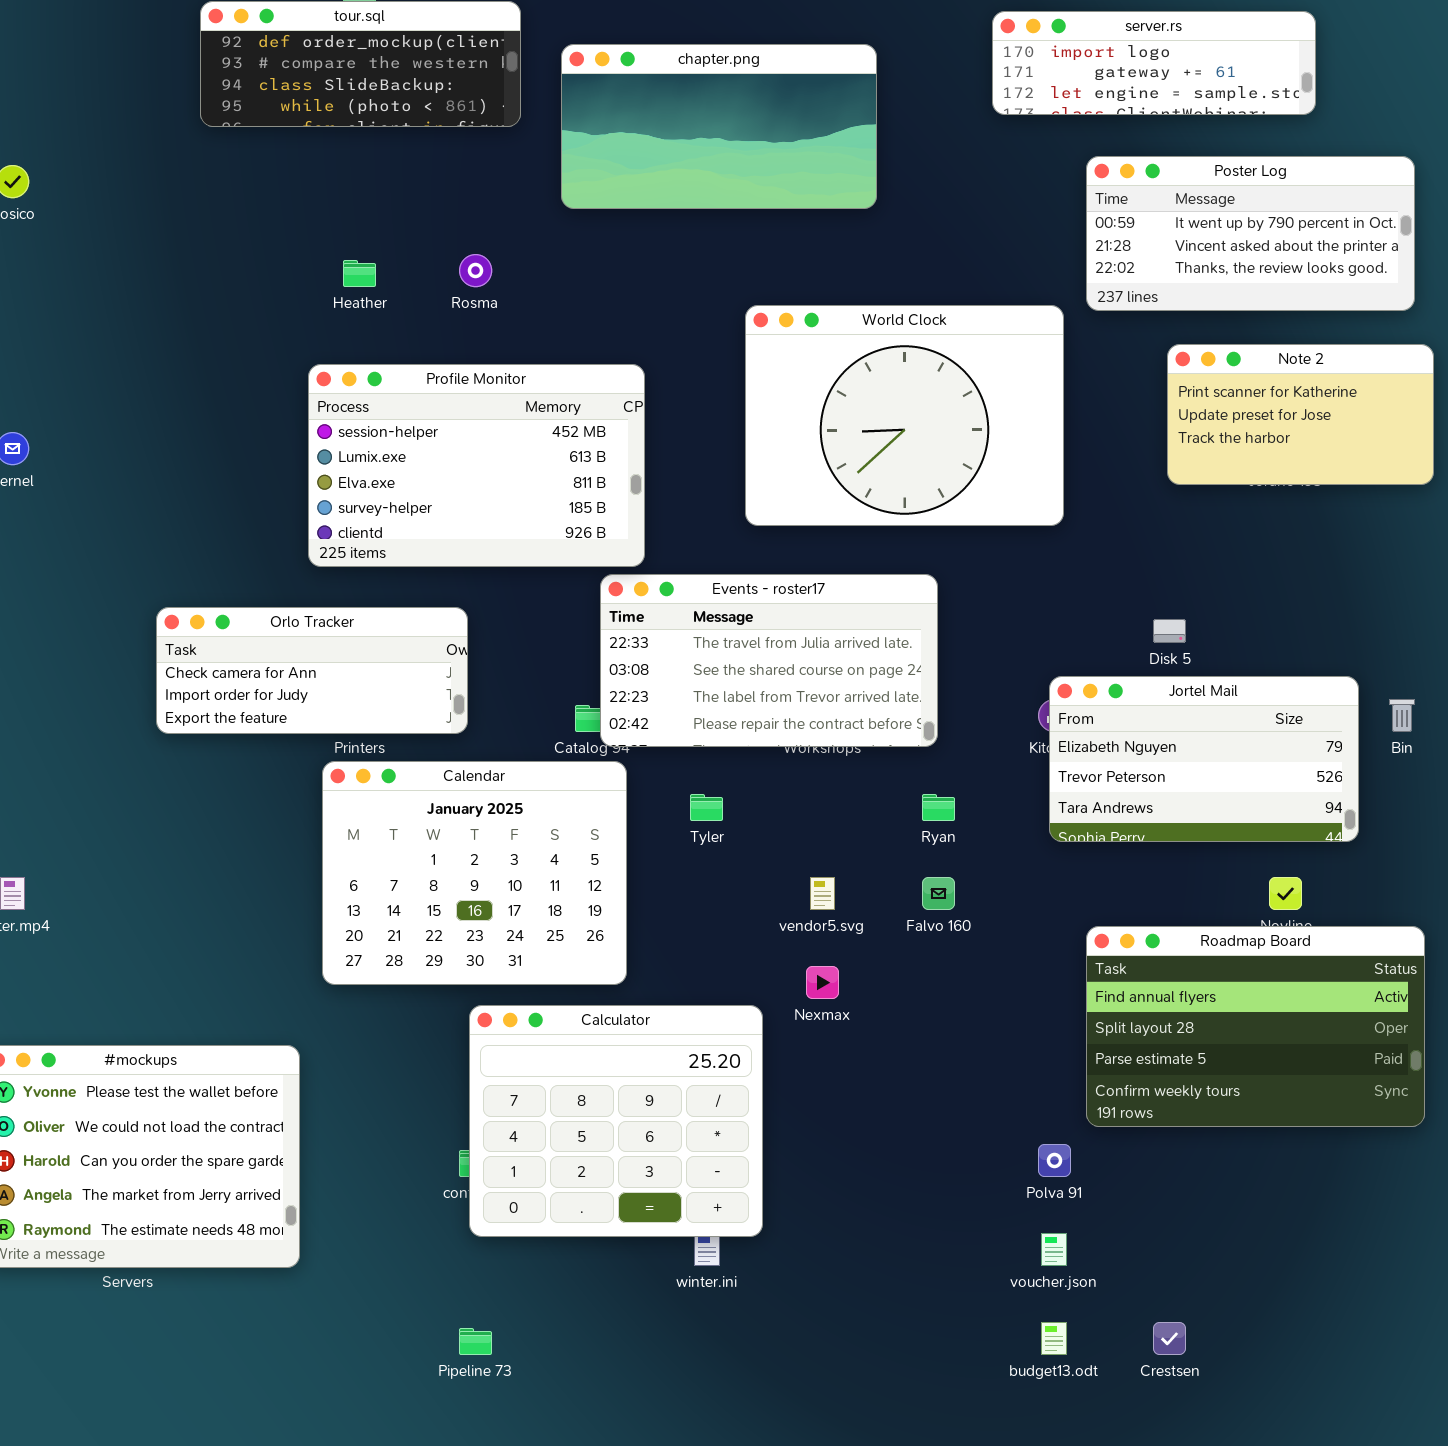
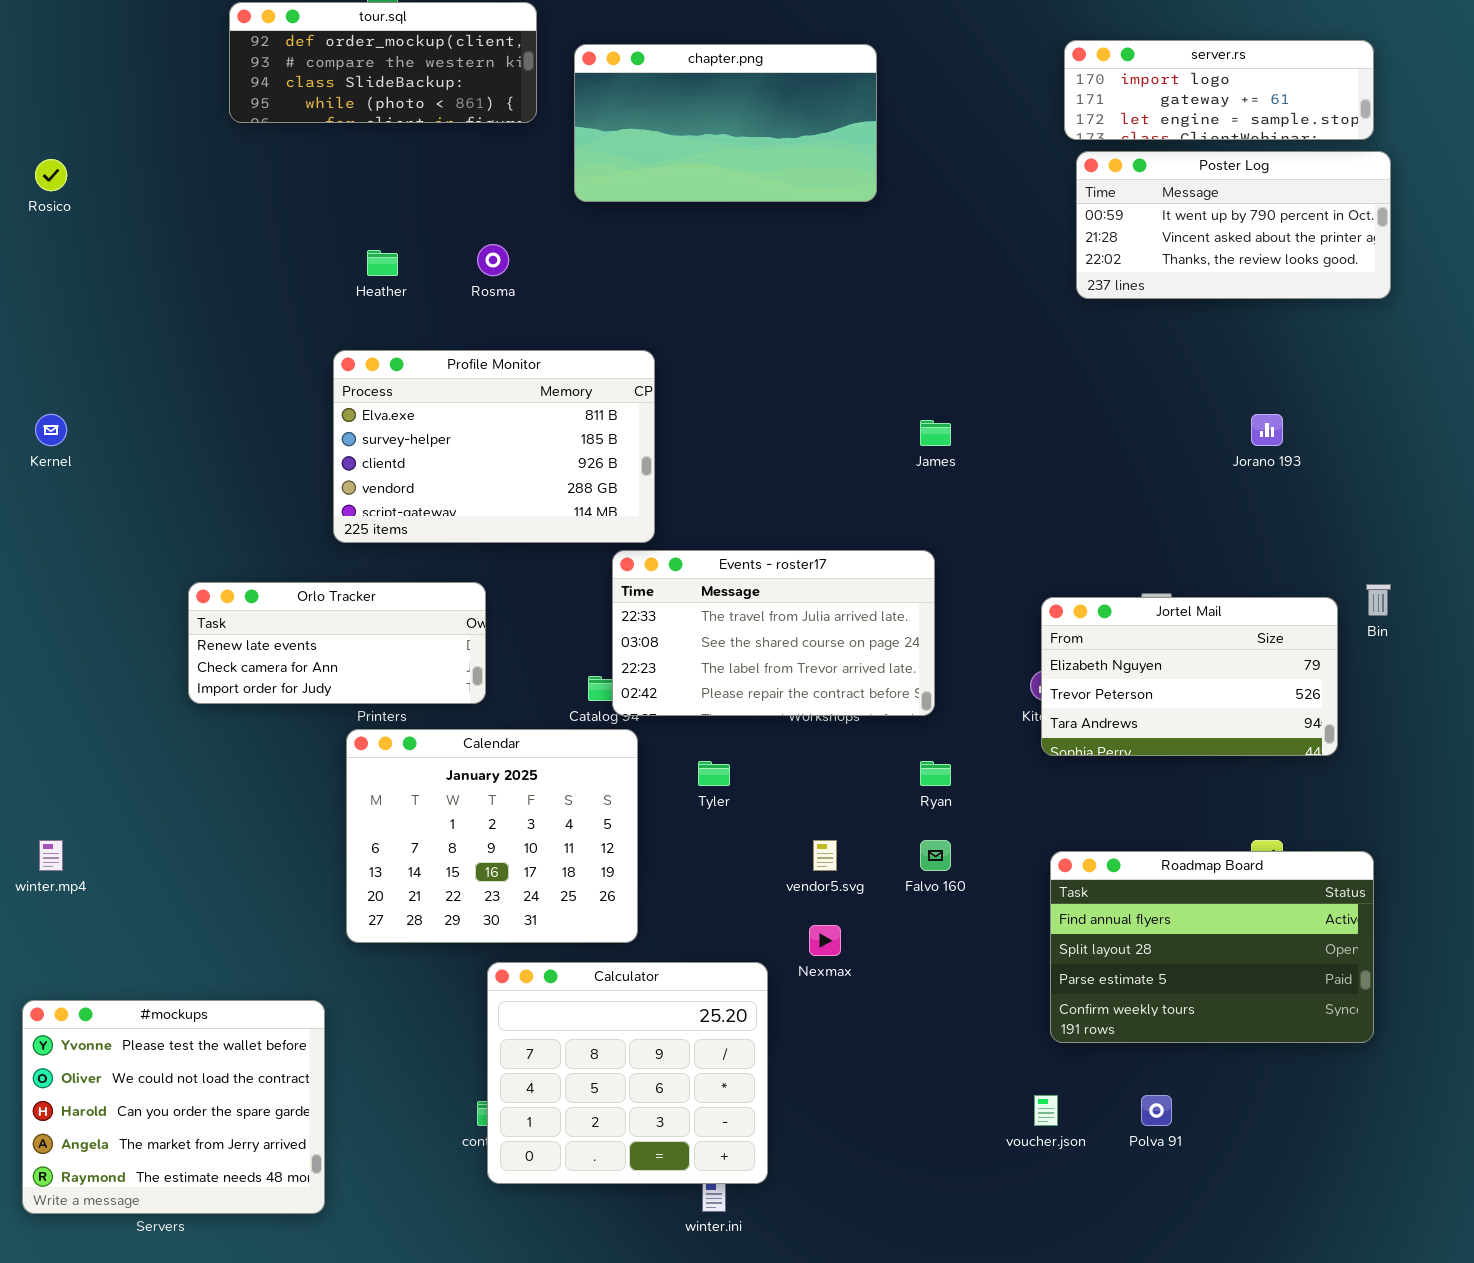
server.rs: [992,11,1316,115] -> [1064,40,1374,140], moved
World Clock: [745,305,1064,526] -> none, closed
Note 2: [1167,344,1434,485] -> none, closed
Profile Monitor: [308,364,645,567] -> [333,350,655,543], scrolled down 2 rows
Orlo Tracker: [156,607,468,734] -> [188,582,486,704], scrolled up 1 row
Jortel Mail: [1049,676,1359,842] -> [1041,597,1338,756], moved
Bin: [1389,699,1415,732] -> [1366,584,1391,616], moved
Roadmap Board: [1086,926,1425,1127] -> [1050,851,1374,1043], moved
Polva 91: [1038,1144,1071,1177] -> [1141,1095,1172,1126], moved
voucher.json: [1041,1233,1067,1266] -> [1034,1095,1058,1126], moved

